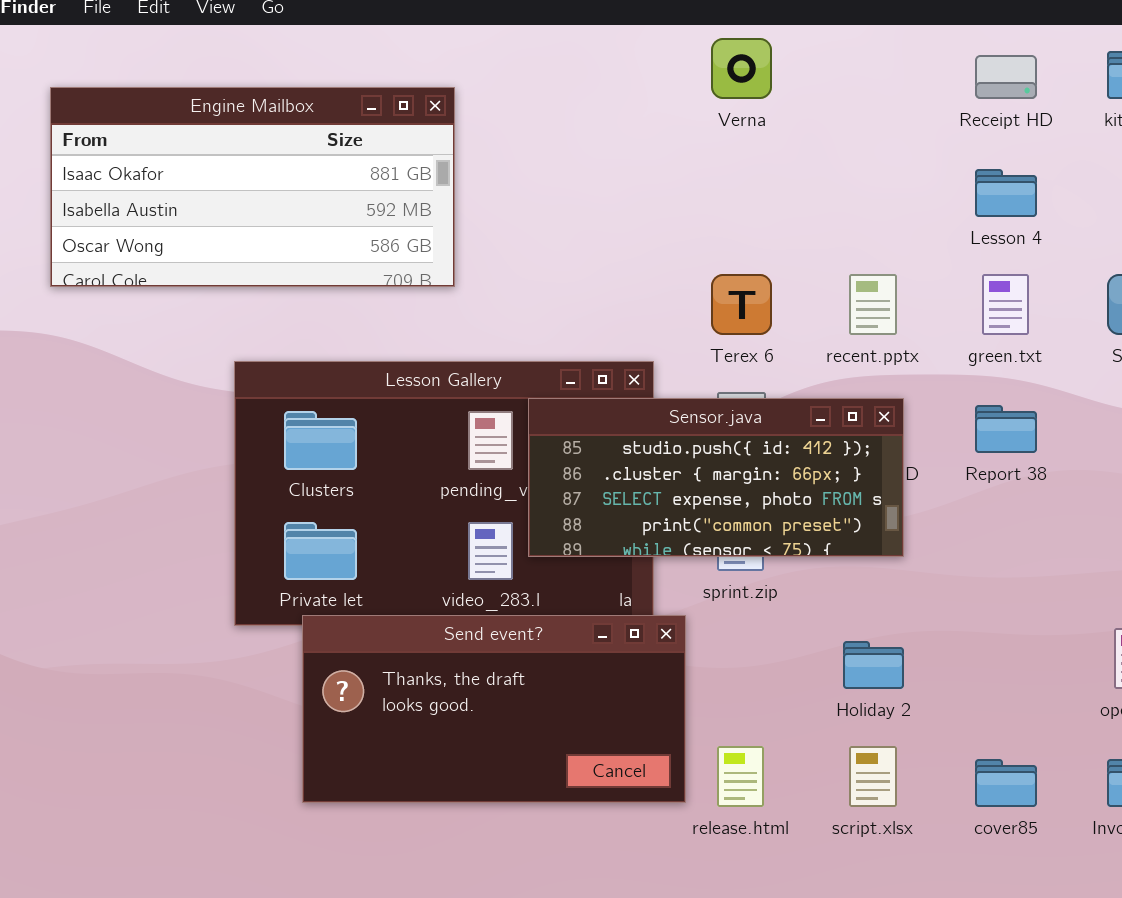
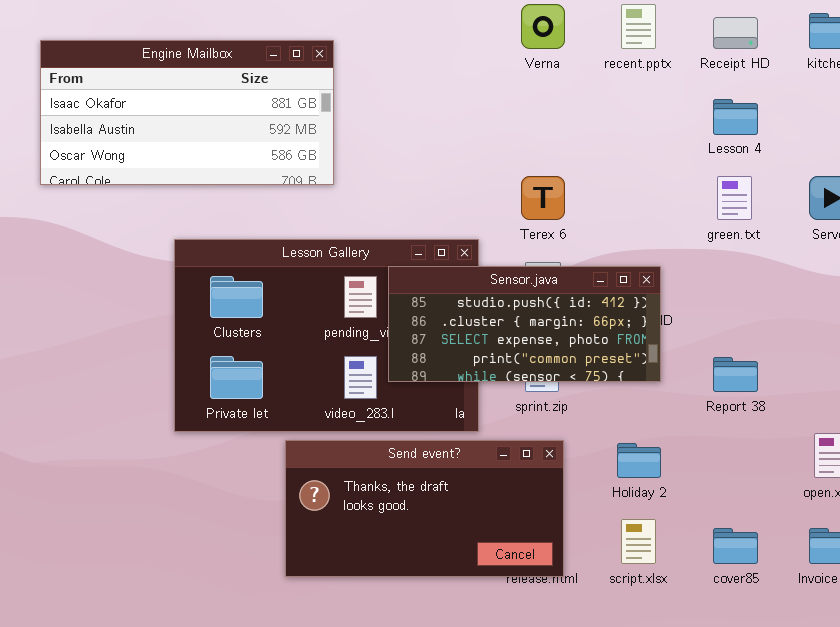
recent.pptx: [849,274,897,335] -> [621,4,656,49], moved
Report 38: [975,405,1037,453] -> [713,357,758,392], moved
Send event?: [302,615,686,803] -> [285,440,564,577], moved

